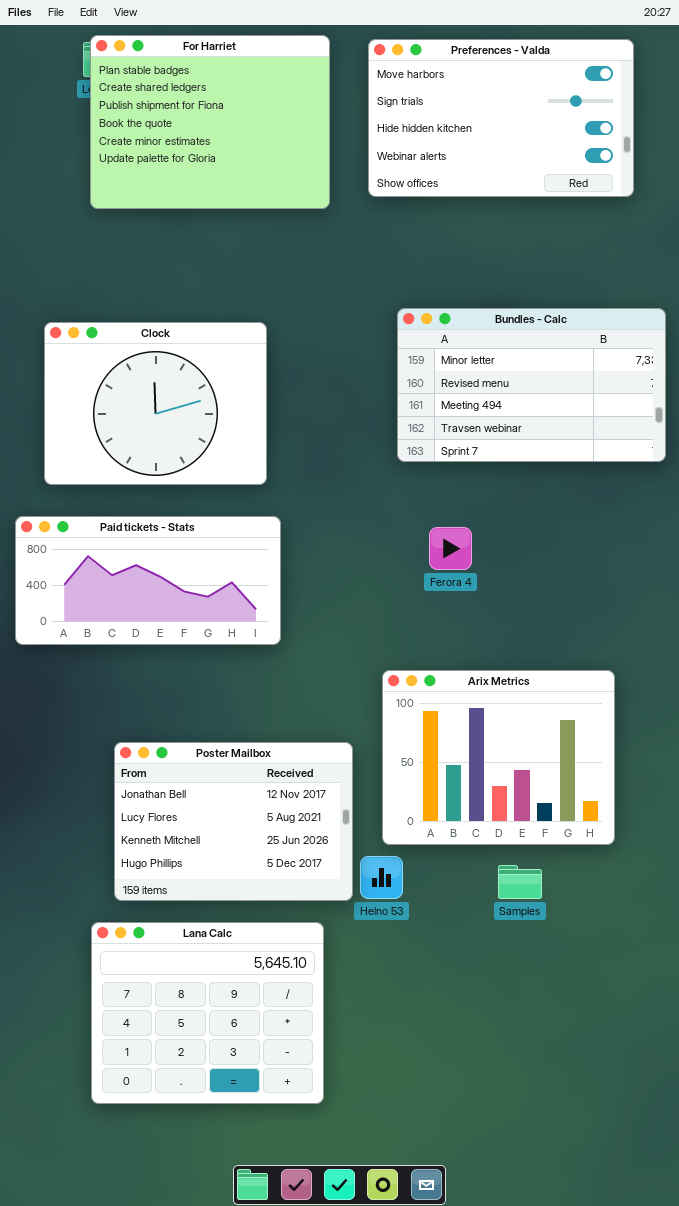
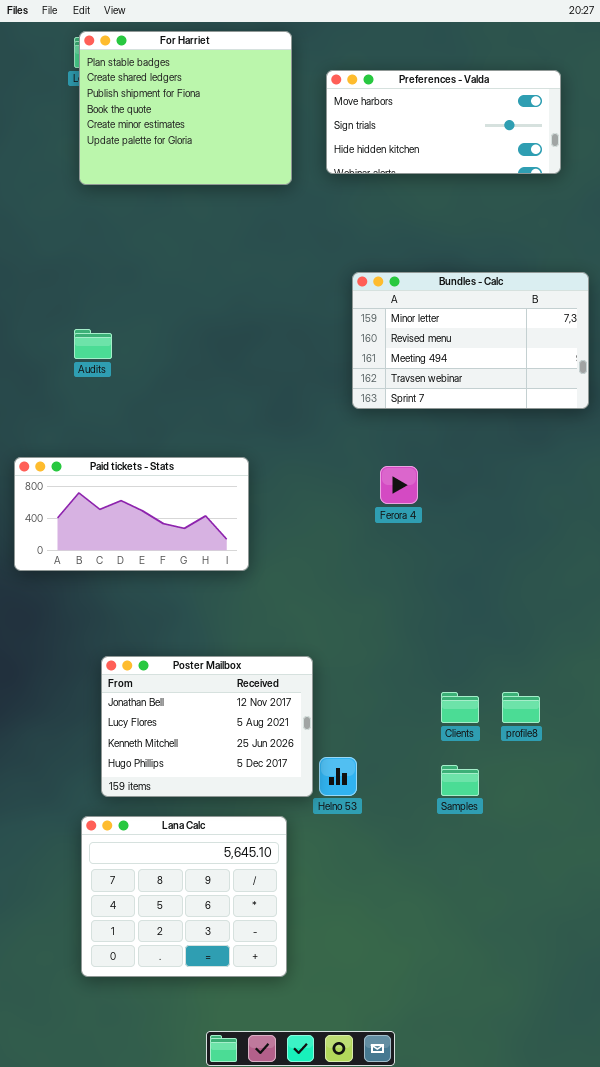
Preferences - Valda: [368,39,634,197] -> [326,70,561,174], resized
Clock: [44,322,267,485] -> none, closed
Arix Metrics: [382,670,615,845] -> none, closed

